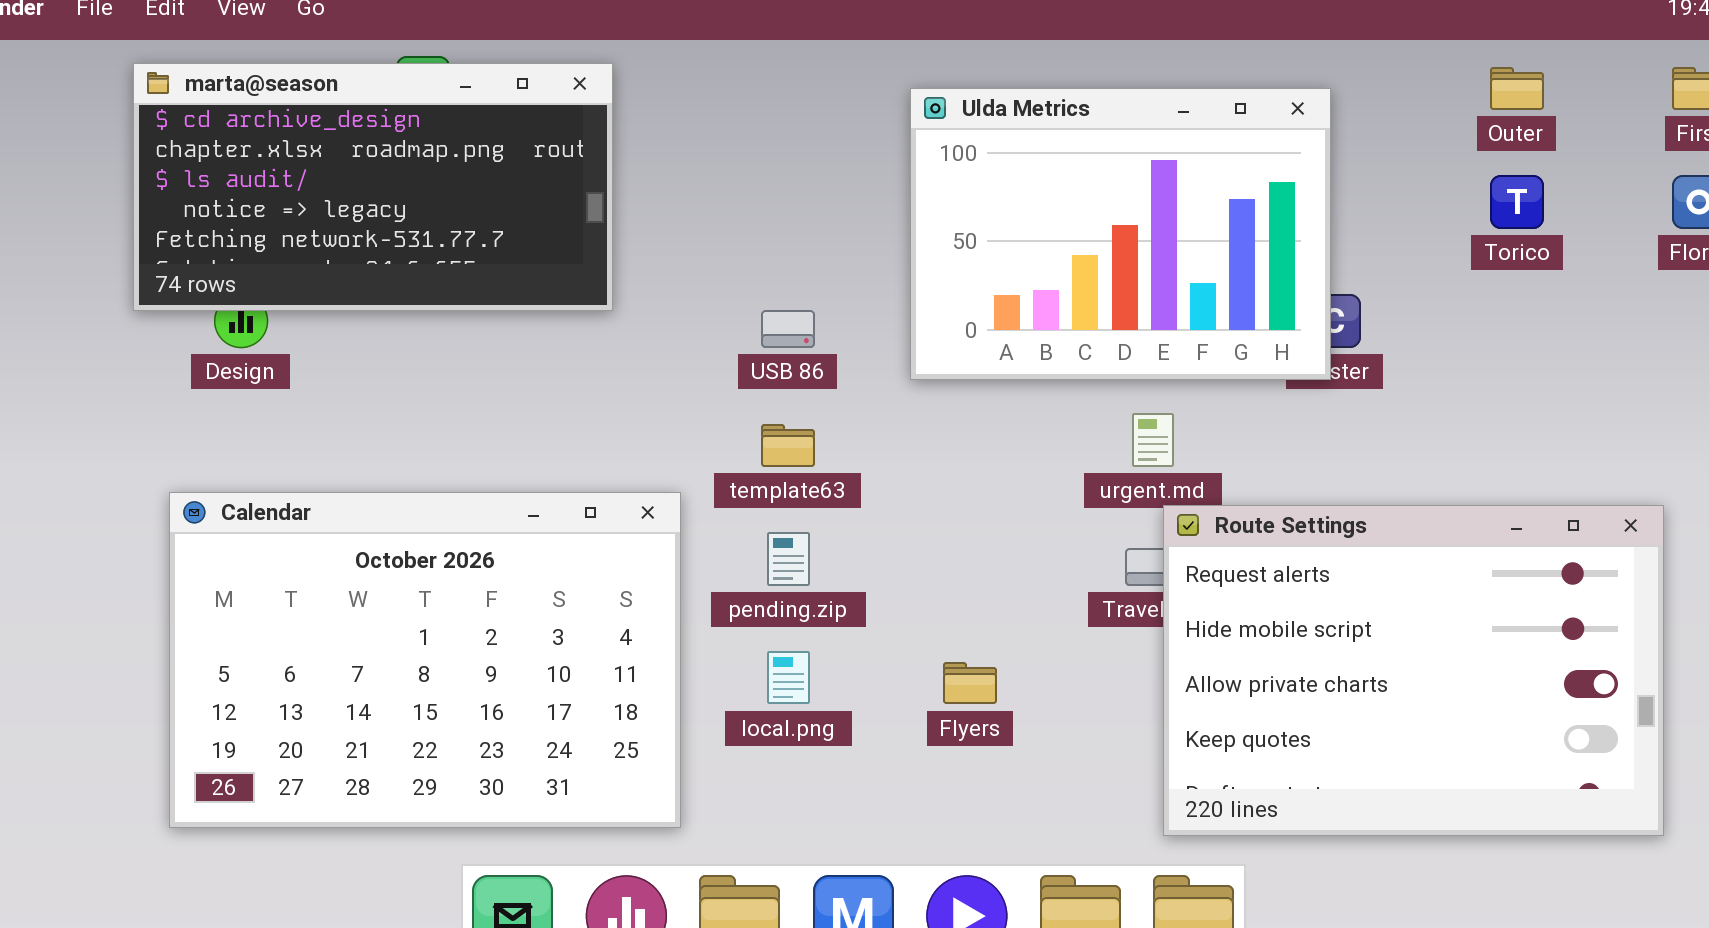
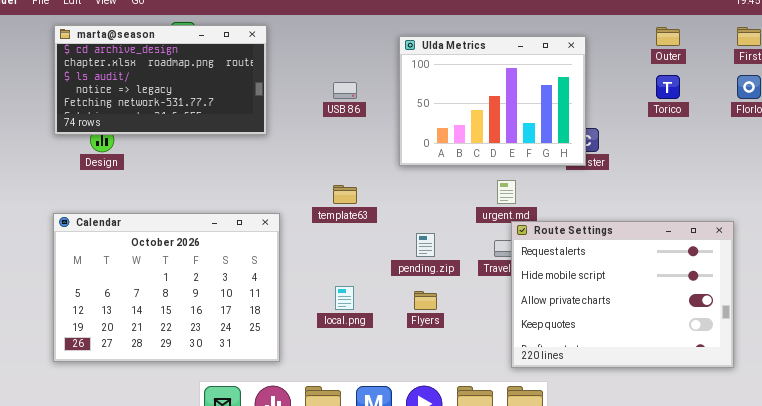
USB 86: [761,310,815,348] -> [333,82,357,99], moved
Calendar: [169,492,681,828] -> [53,213,280,362], moved
pending.zip: [767,532,810,586] -> [416,233,435,257], moved

